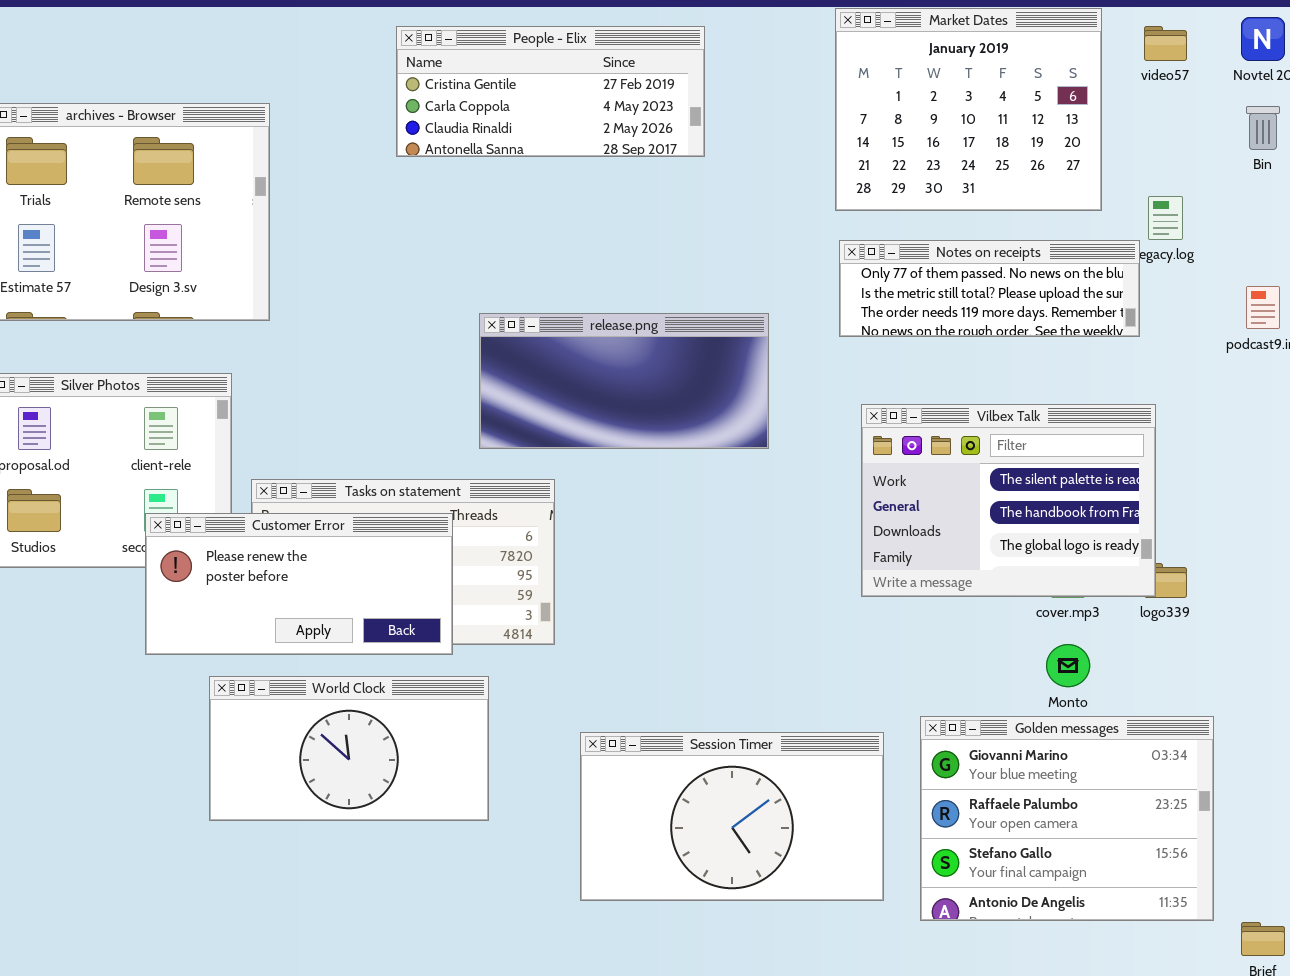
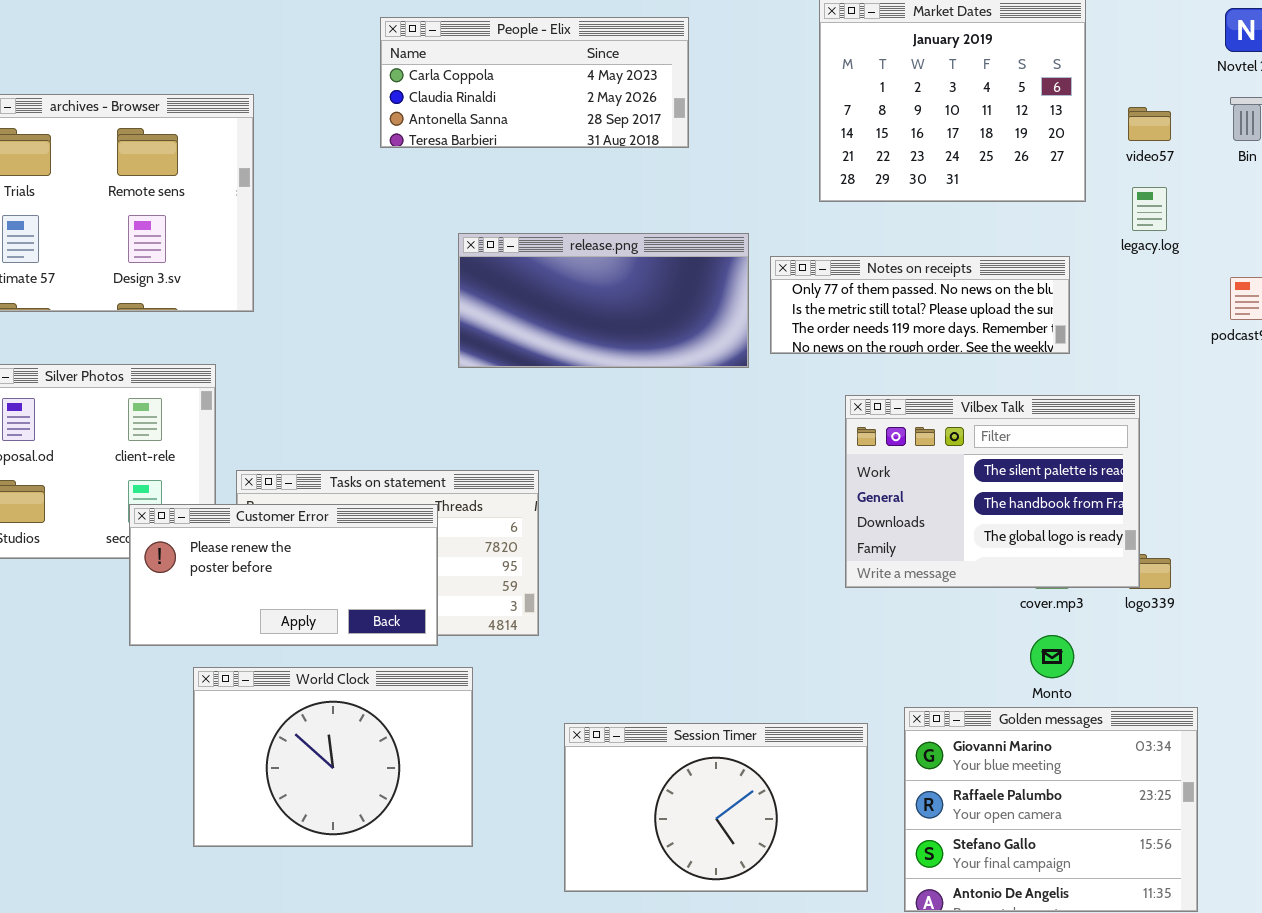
People - Elix: [396,26,705,157] -> [380,17,689,148], scrolled down 1 row
video57: [1144,26,1187,61] -> [1128,107,1171,141], moved
Notes on receipts: [839,240,1140,337] -> [770,256,1070,354], moved
release.png: [479,313,769,449] -> [458,233,749,368], moved
World Clock: [209,676,489,821] -> [193,667,473,847], resized

